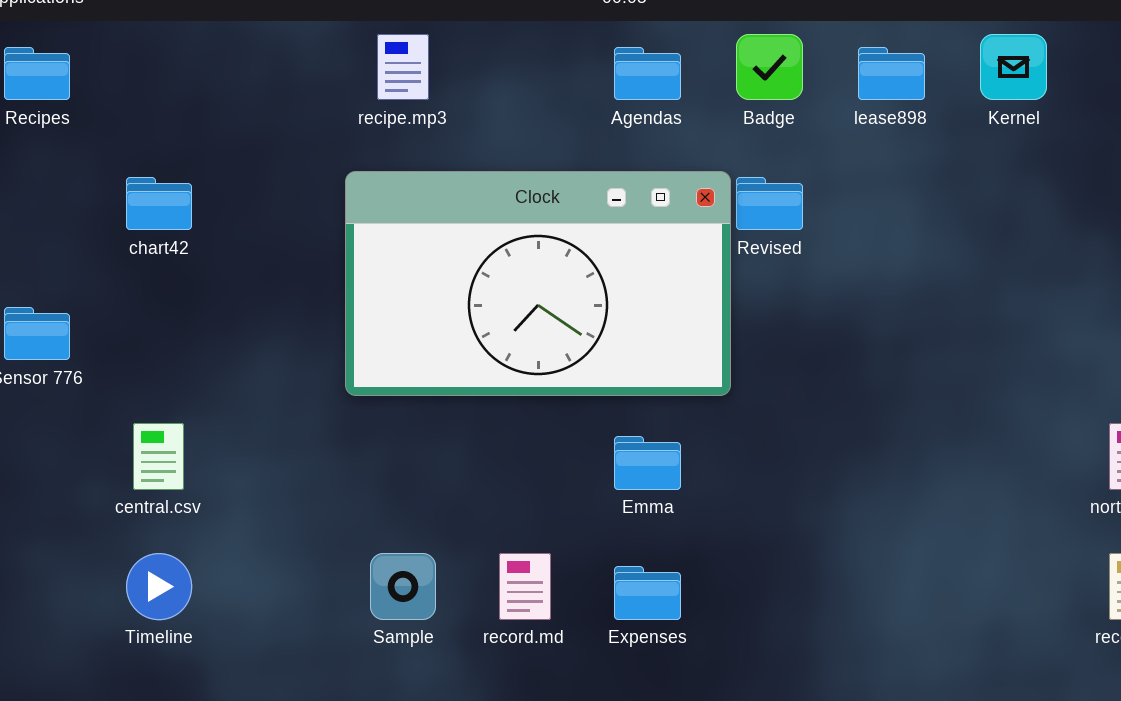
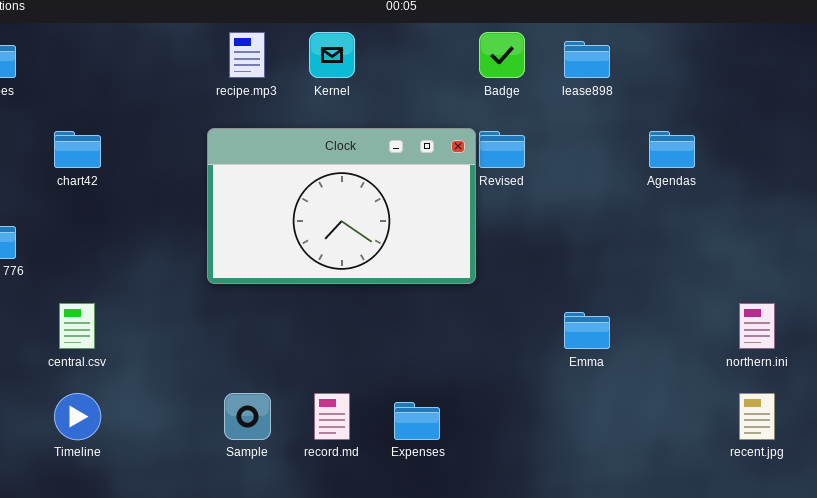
Kernel: [980,34,1047,100] -> [309,32,355,78], moved
Agendas: [614,47,681,100] -> [649,131,695,168], moved
Emma: [614,436,681,490] -> [564,312,610,349], moved

